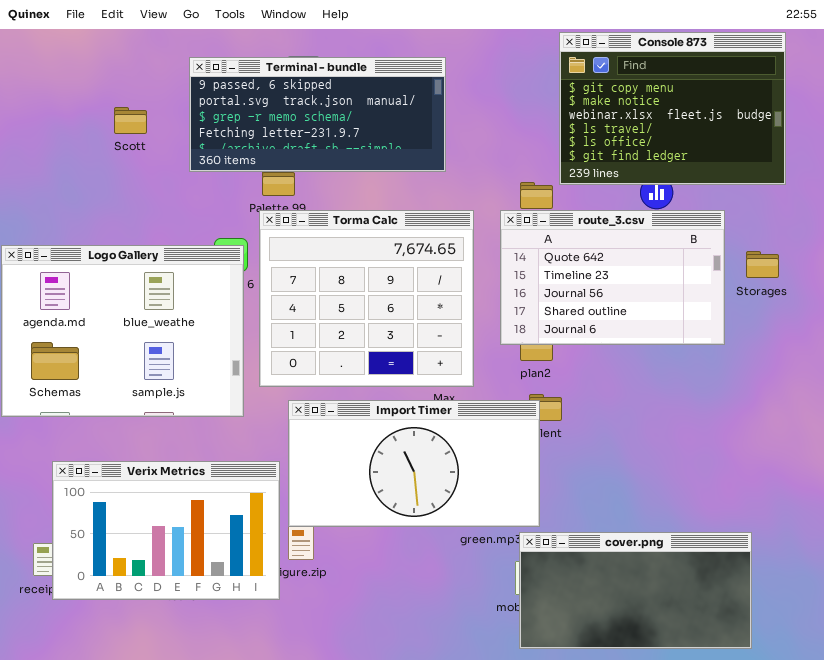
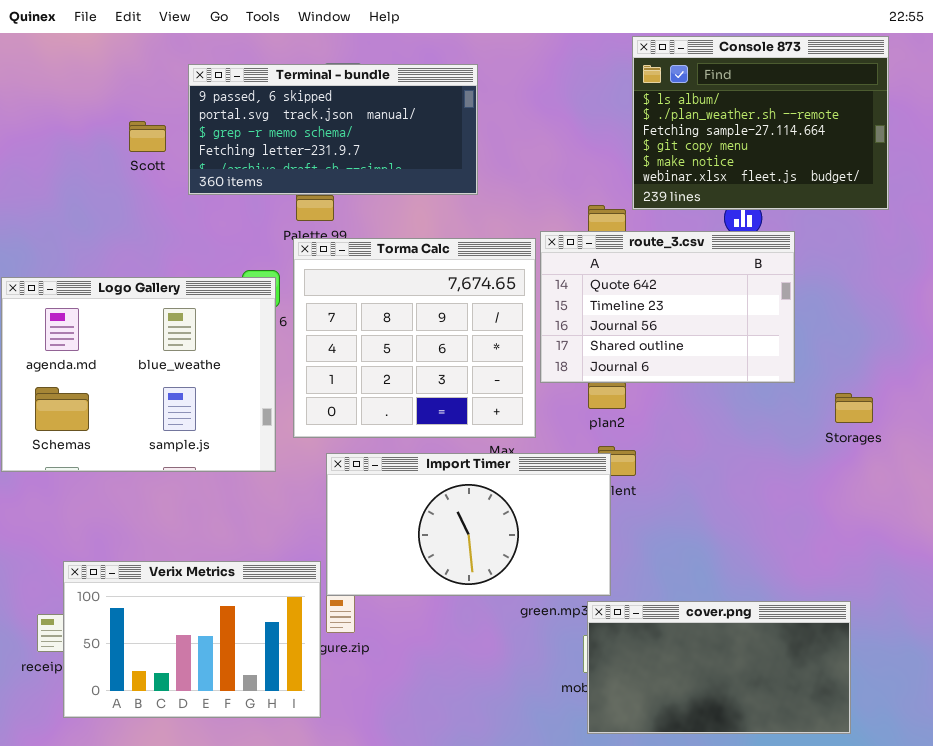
Console 873: [559,32,786,185] -> [632,36,889,210], scrolled up 3 rows
Terminal - bundle: [189,57,446,172] -> [188,64,478,195], moved
route_3.csv: [500,210,725,345] -> [540,231,795,383], moved
Storages: [746,251,779,278] -> [835,393,873,423], moved
Verix Metrics: [52,461,280,600] -> [63,561,321,718], moved

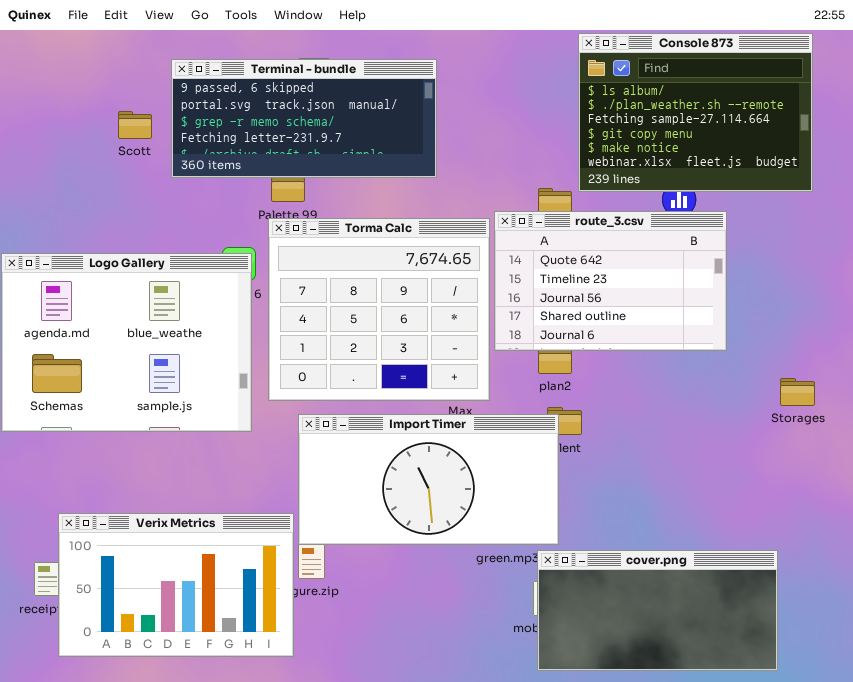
Storages: [835,393,873,423] -> [780,378,815,406], moved

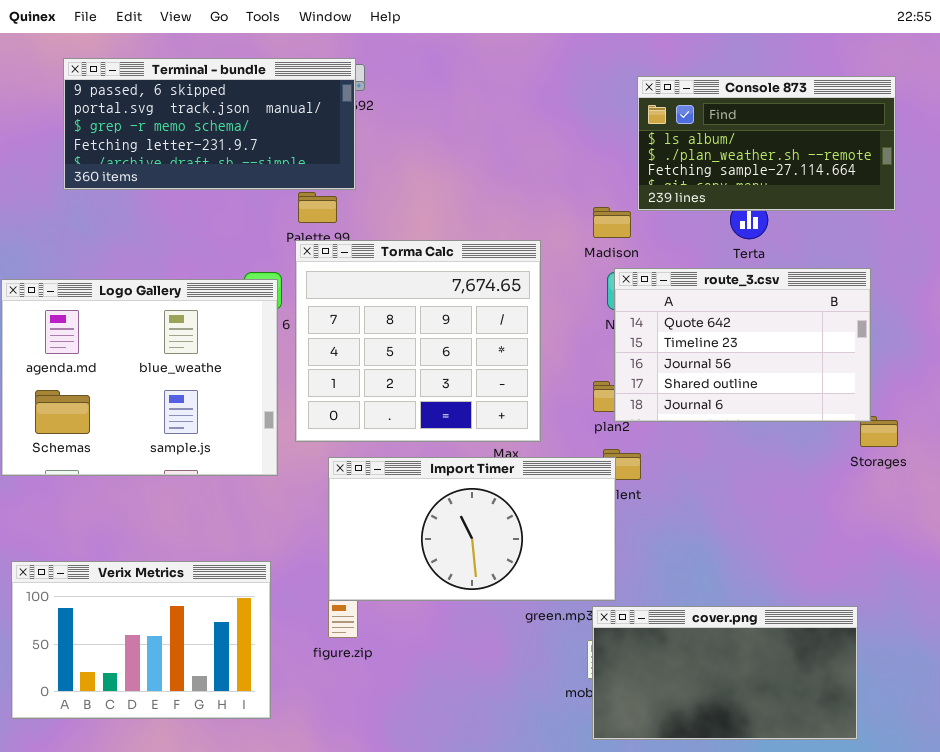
Console 873: [578,33,813,192] -> [637,76,896,211], resized
Terminal - bundle: [171,59,437,178] -> [63,58,356,190], moved
route_3.csv: [494,211,727,351] -> [614,268,871,422], moved
Verix Metrics: [58,513,294,657] -> [11,561,271,719], moved

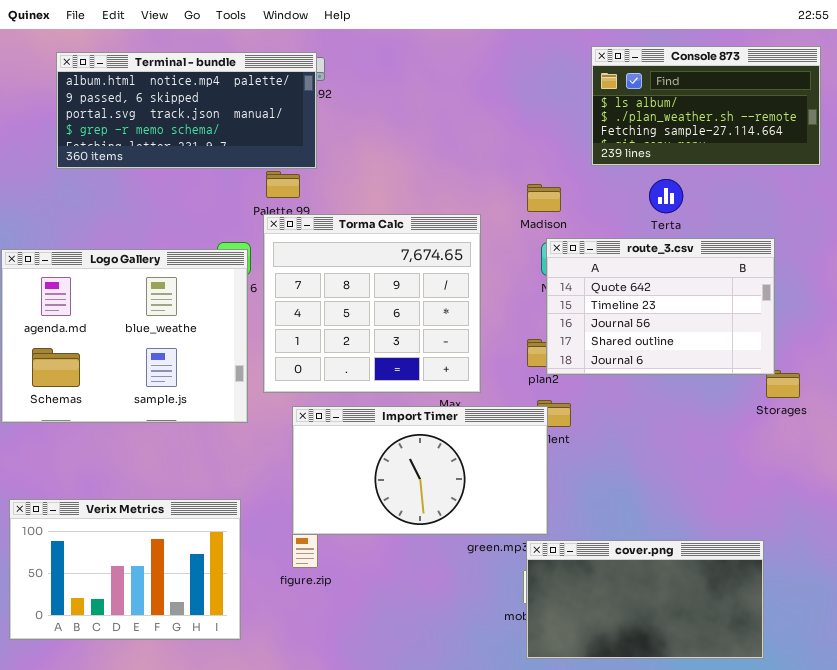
Terminal - bundle: [63,58,356,190] -> [56,52,317,169], scrolled up 1 row
Console 873: [637,76,896,211] -> [591,46,821,166], moved

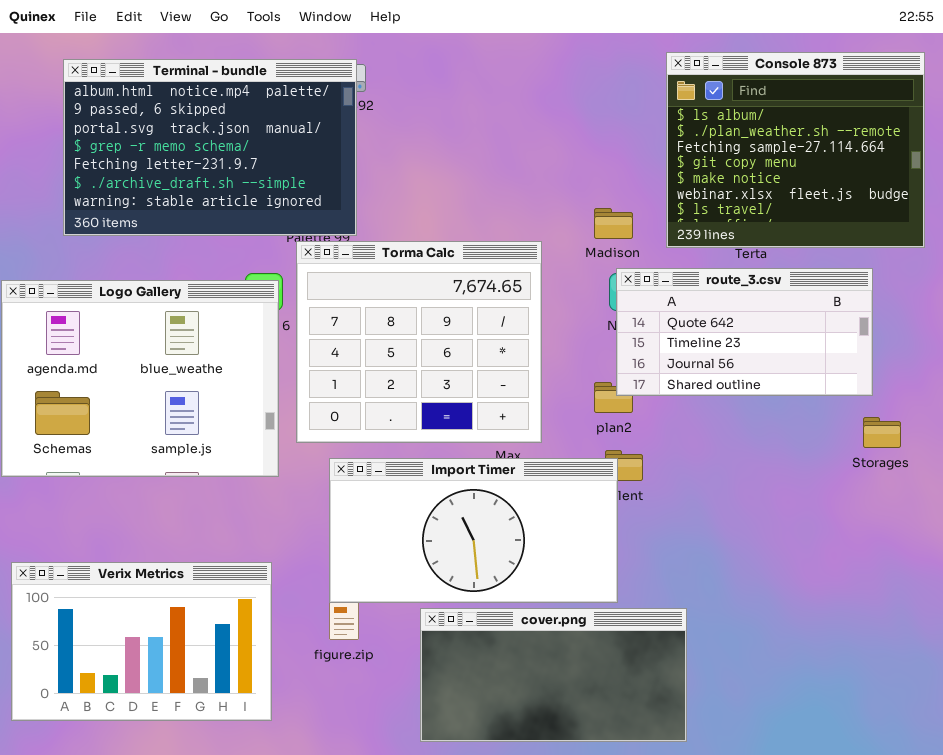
Console 873: [591,46,821,166] -> [666,52,925,248], resized
Terminal - bundle: [56,52,317,169] -> [63,59,357,236], resized
route_3.csv: [546,238,775,375] -> [616,268,873,396], resized
cover.png: [526,540,764,659] -> [420,608,687,742], moved

